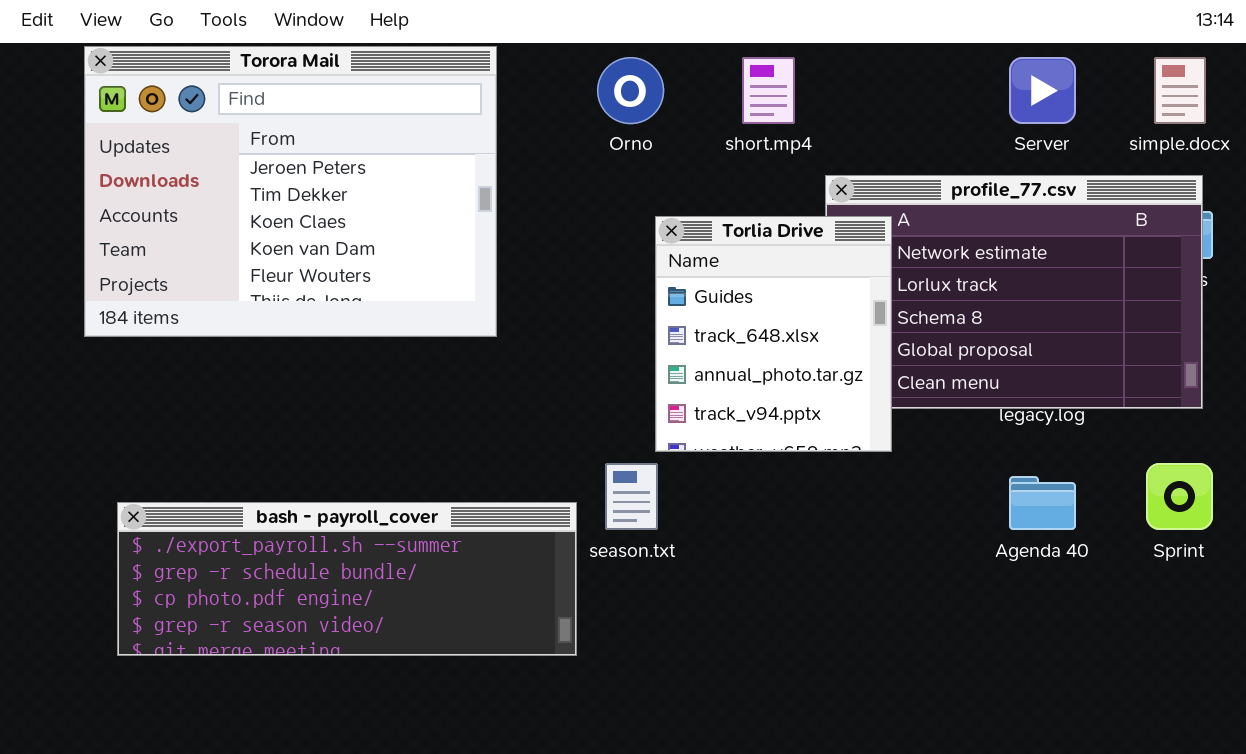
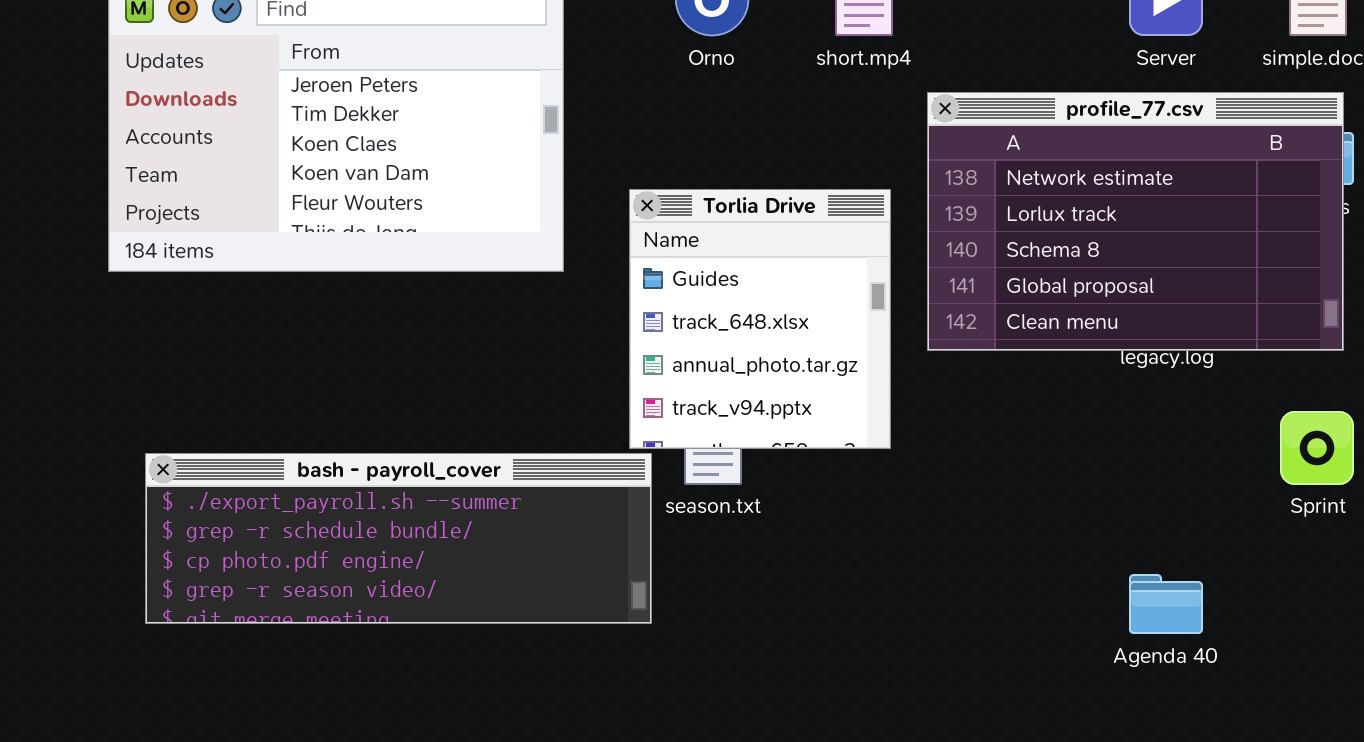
Torlia Drive: [655,216,892,452] -> [629,189,891,449], moved
Agenda 40: [1009,476,1076,530] -> [1129,574,1203,634], moved

